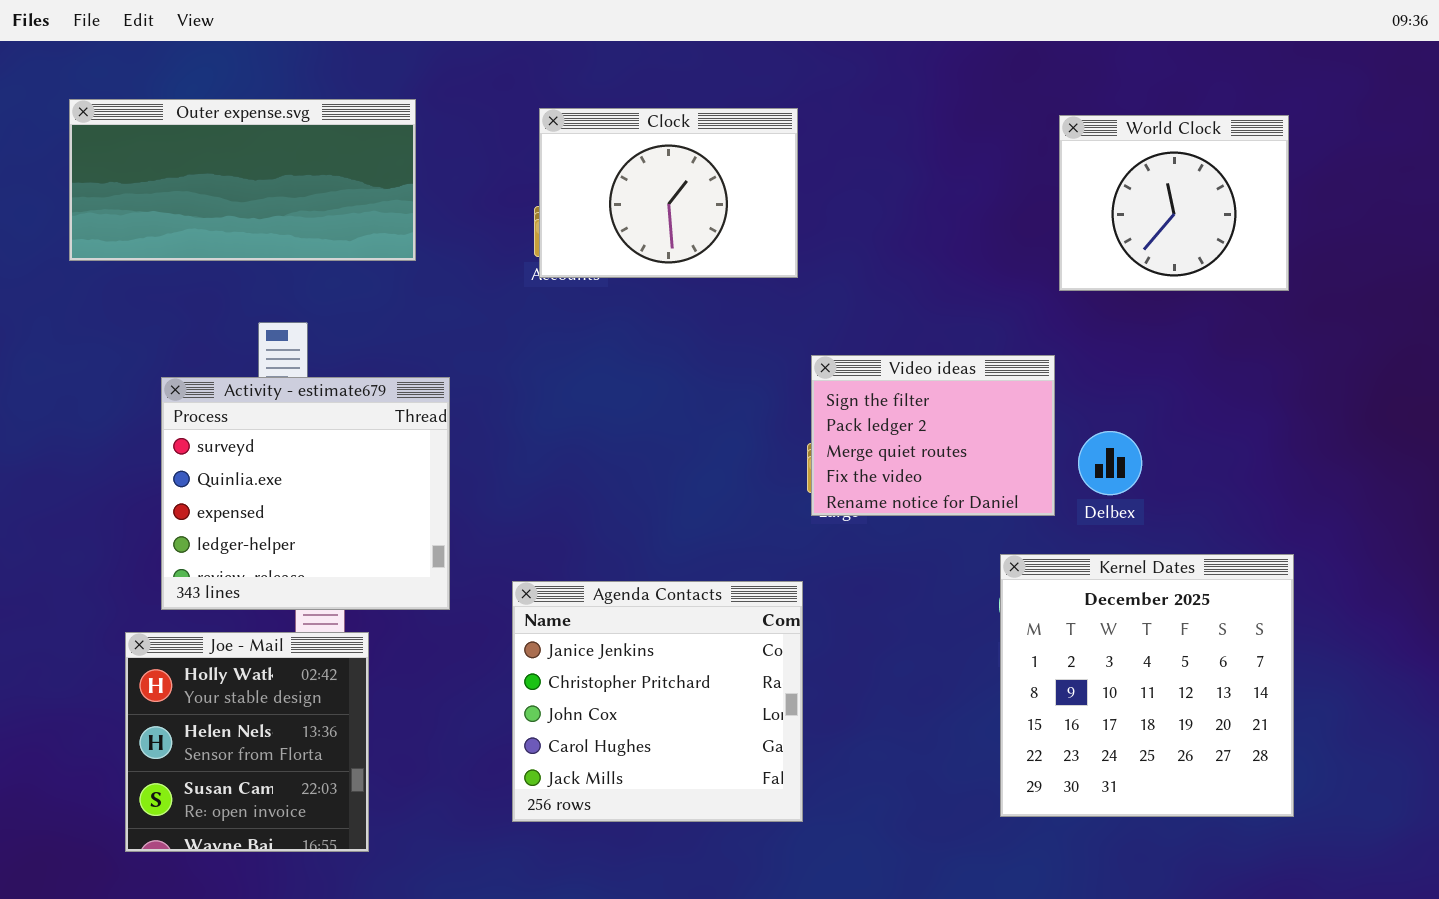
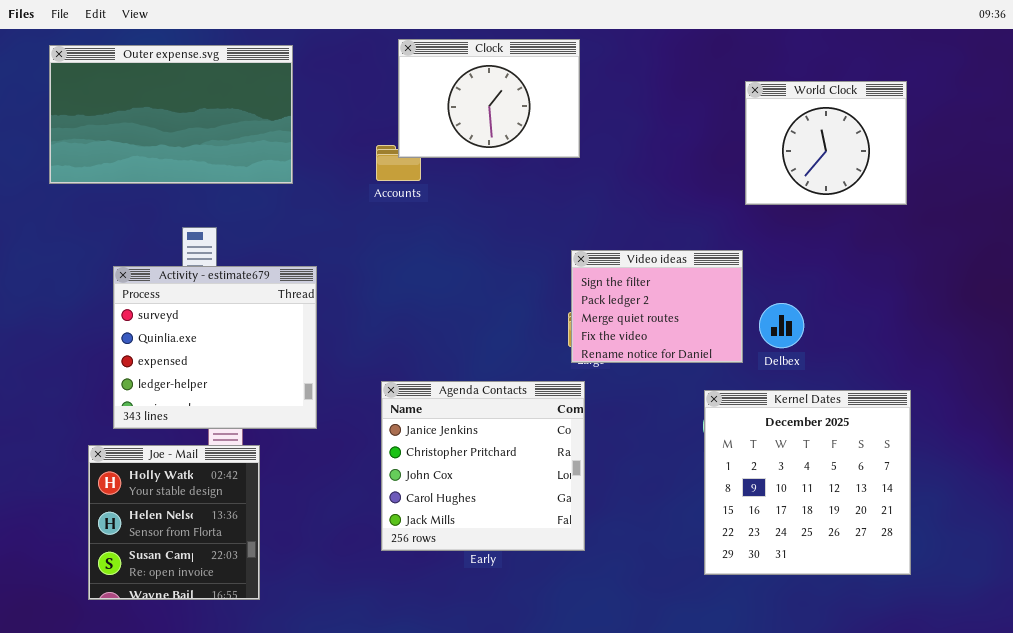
Outer expense.svg: [69,99,416,261] -> [49,45,293,184], resized
Clock: [539,108,798,278] -> [398,39,580,158], moved
Agenda Contacts: [512,581,803,822] -> [381,381,585,551], moved

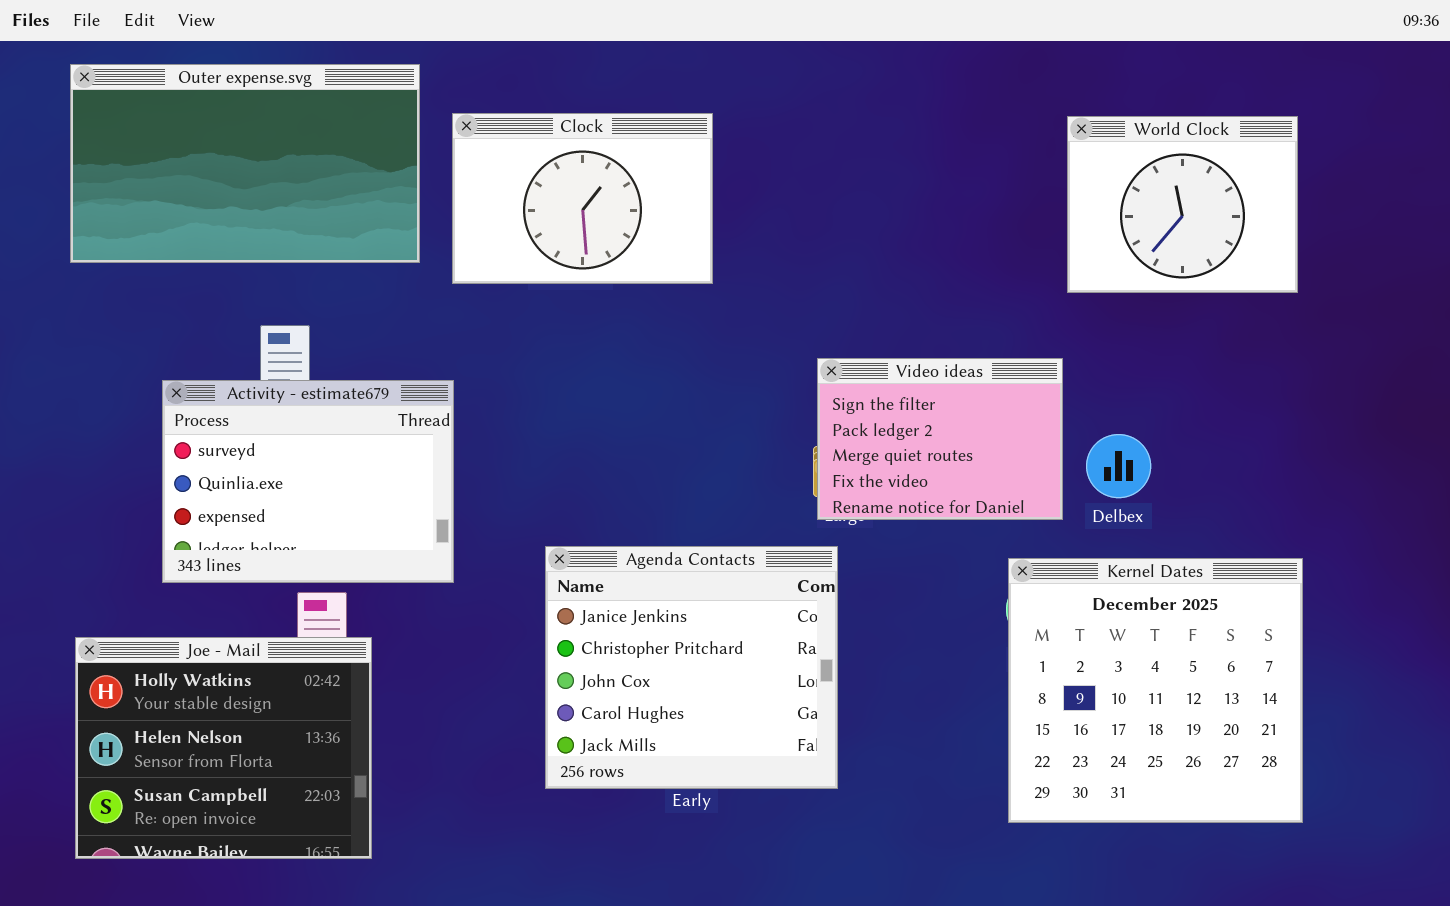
Clock: [398,39,580,158] -> [452,113,713,284], moved
Activity - estimate679: [113,266,317,429] -> [162,380,454,583], resized
Joe - Mail: [88,445,260,600] -> [75,637,372,859], resized

